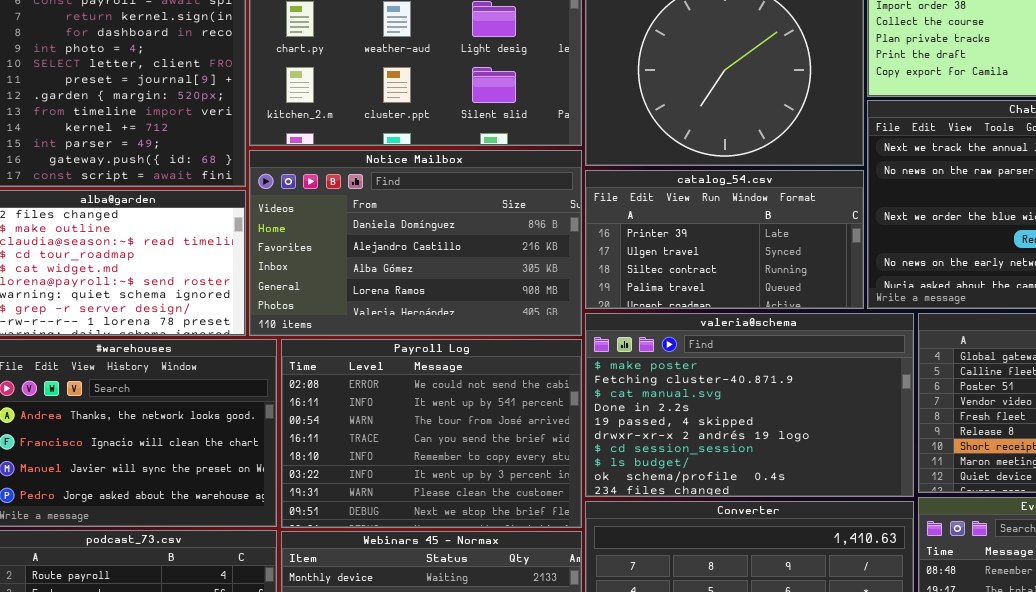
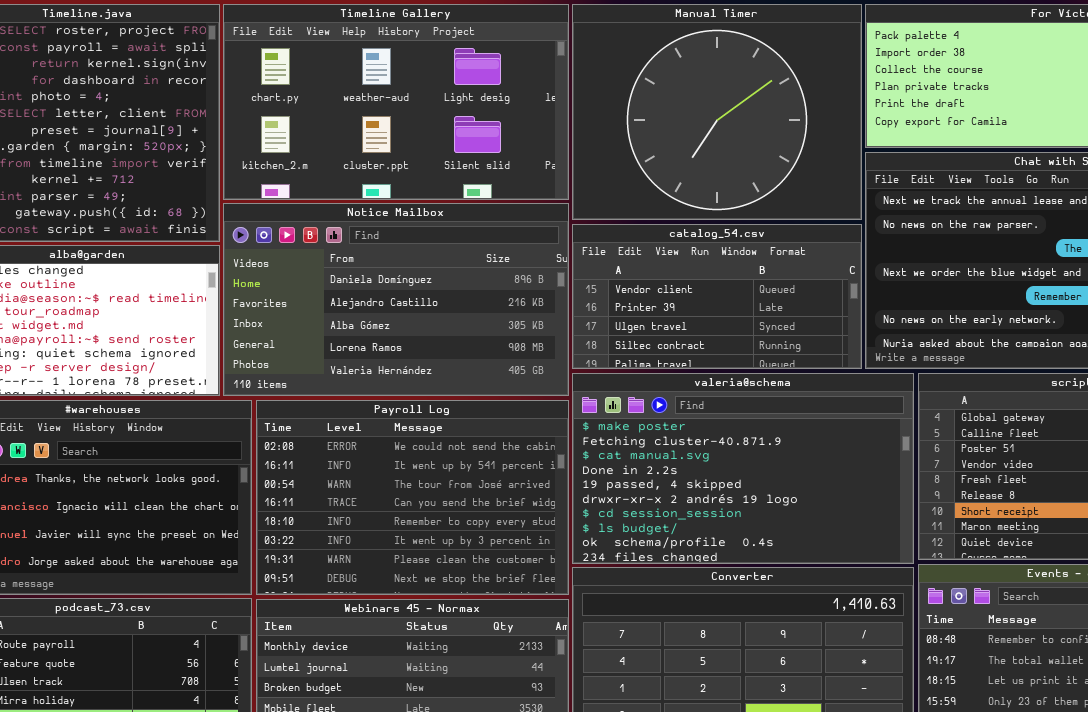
catalog_54.csv: [585,170,864,309] -> [572,224,862,369], scrolled up 1 row

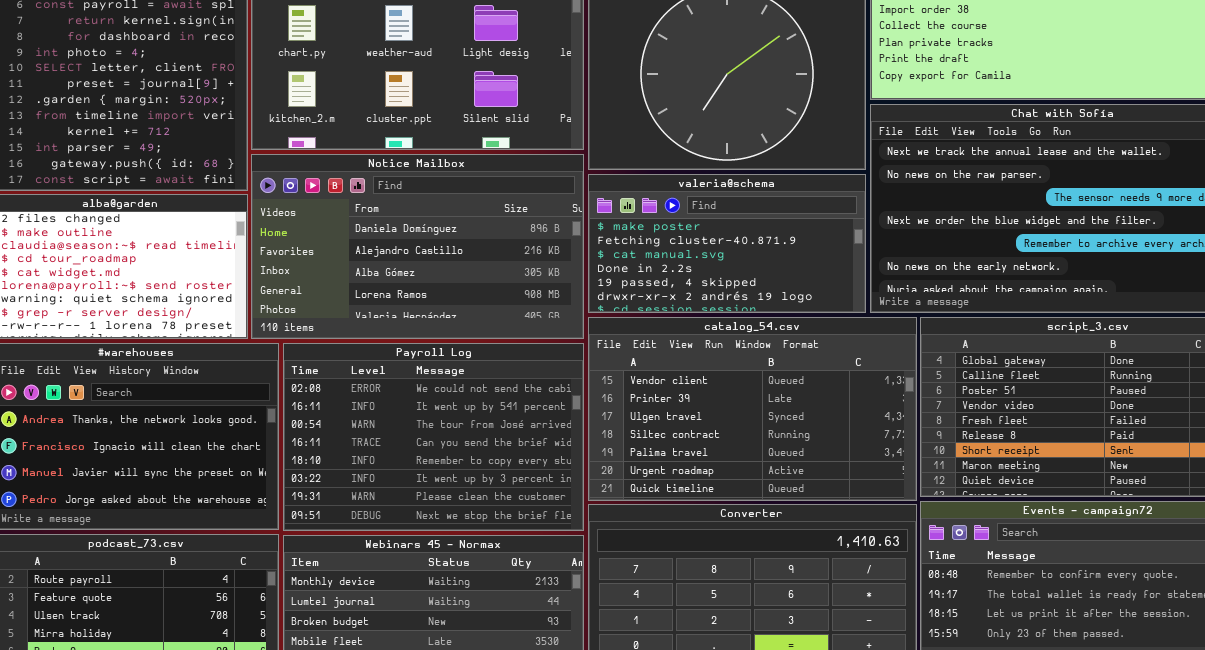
catalog_54.csv: [572,224,862,369] -> [588,317,917,501], moved, resized
valeria@schema: [572,373,914,564] -> [588,174,866,313], moved, resized

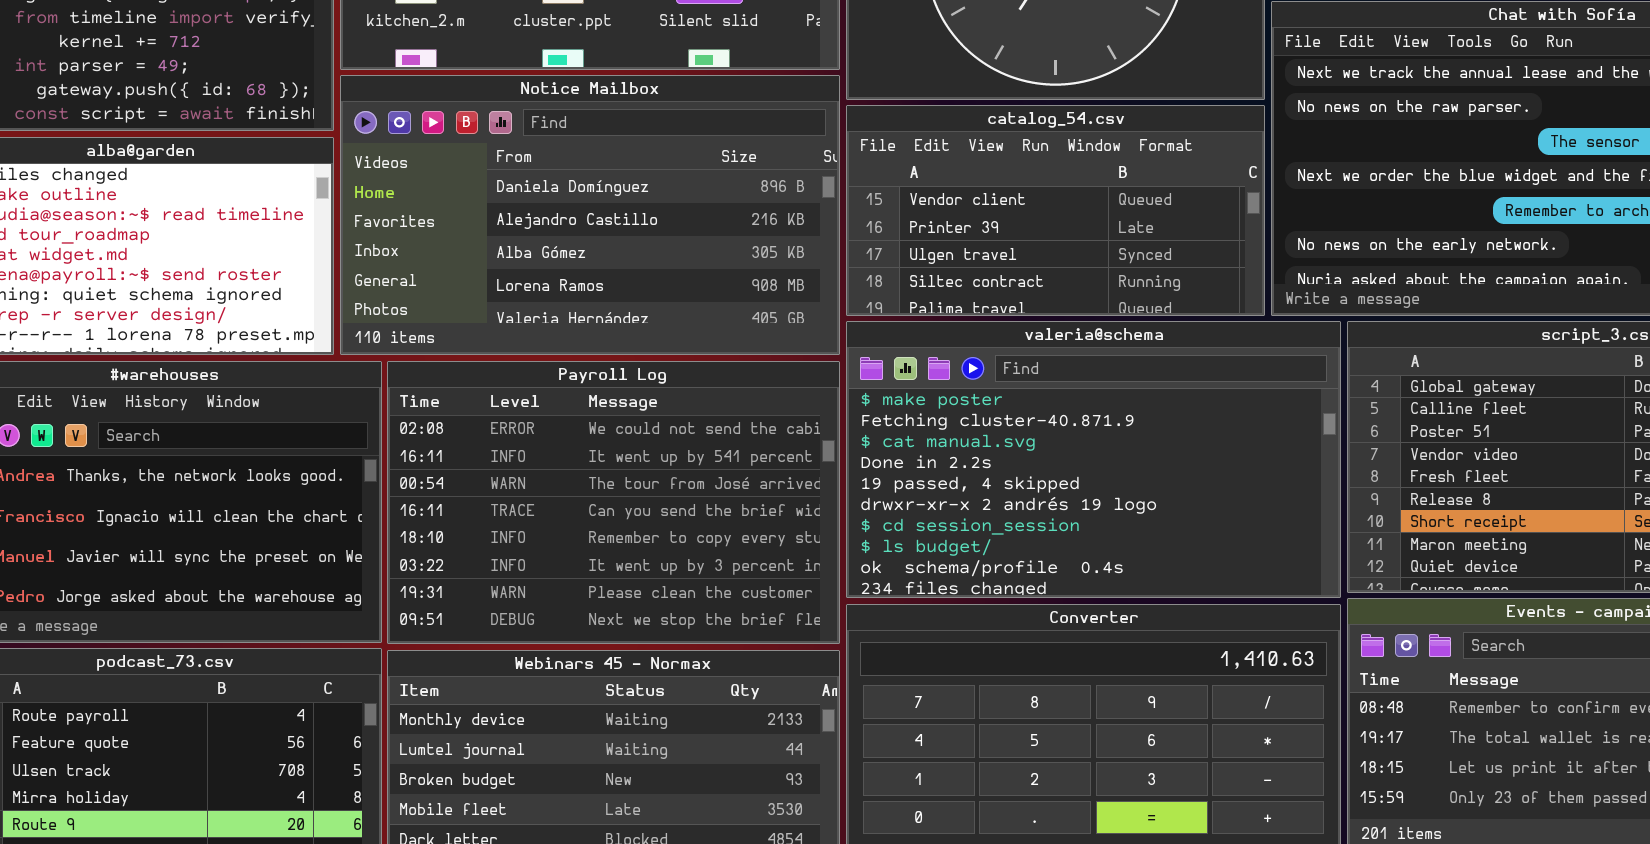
valeria@schema: [588,174,866,313] -> [846,321,1341,598], moved, resized
catalog_54.csv: [588,317,917,501] -> [846,105,1265,316], moved, resized

